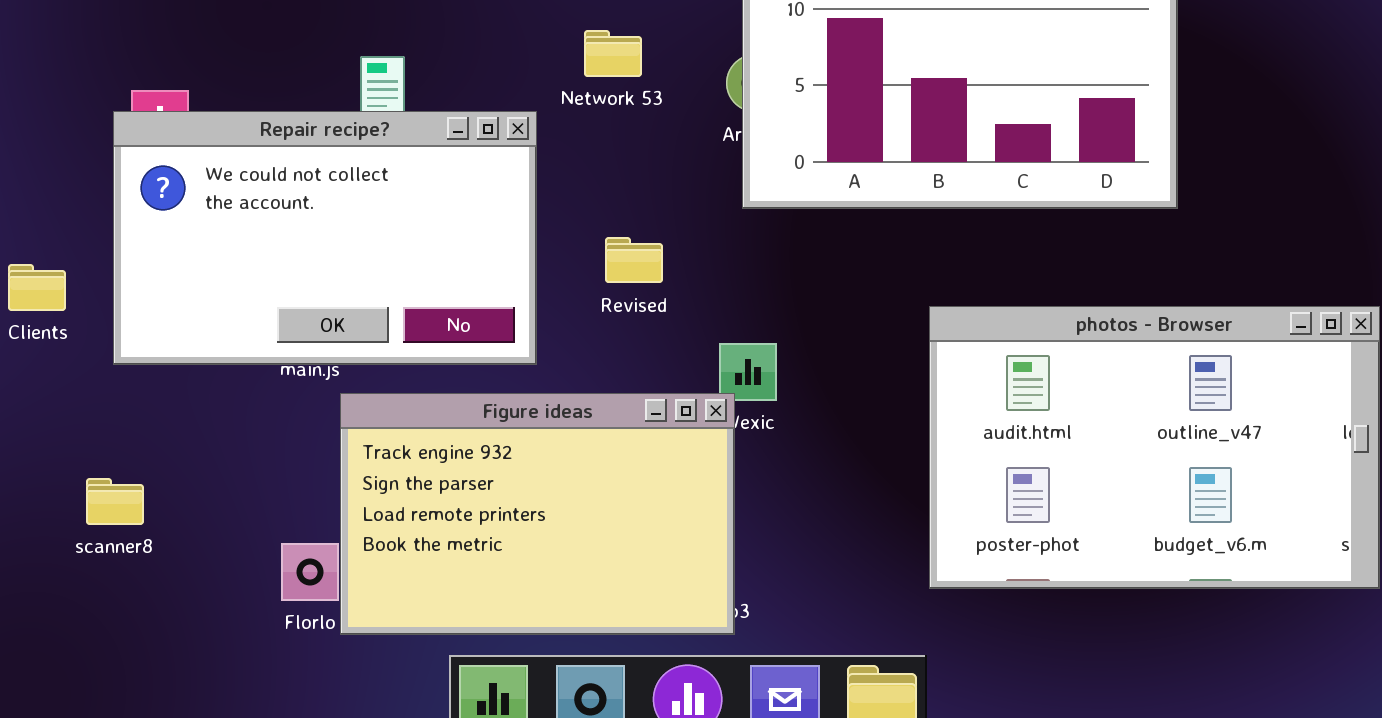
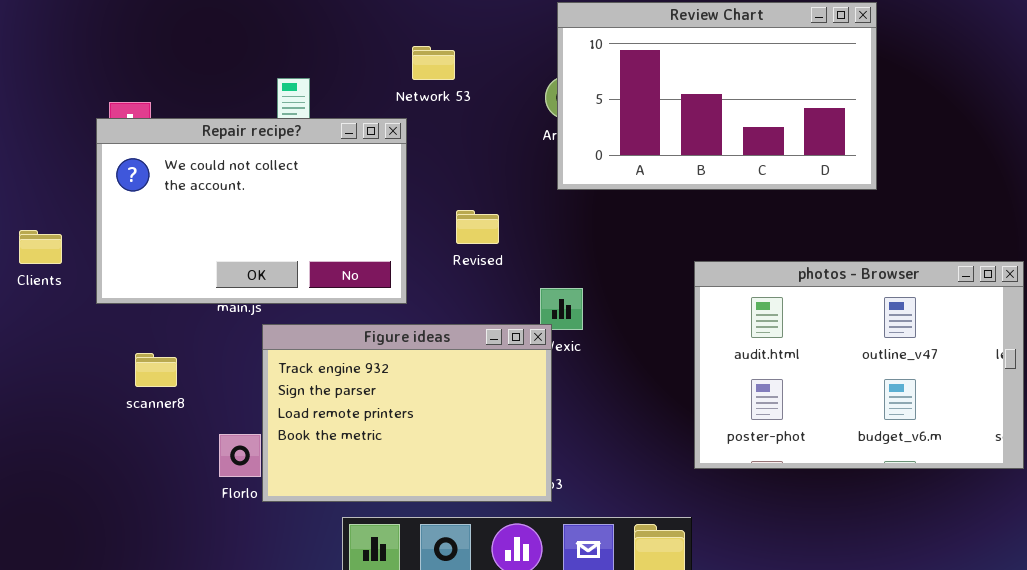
Network 53: [584,30,642,77] -> [412,46,455,80], moved
scanner8: [86,478,144,525] -> [135,353,177,387], moved

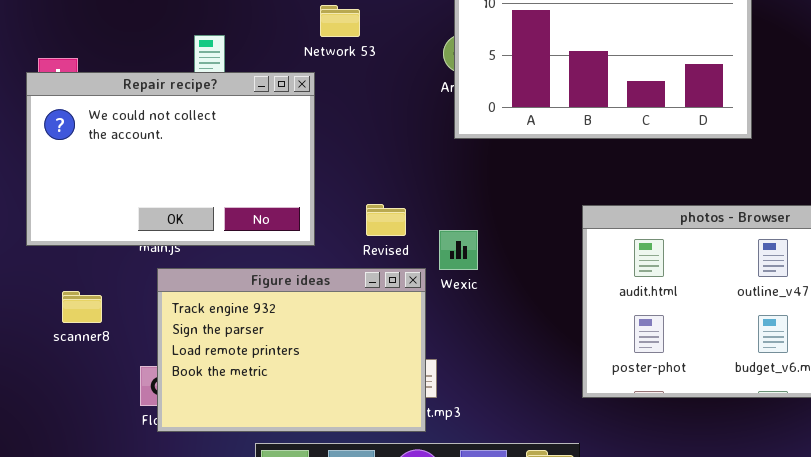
Revised: [456,210,499,244] -> [366,204,406,236], moved
Figure ideas: [262,324,552,502] -> [157,268,426,432], moved

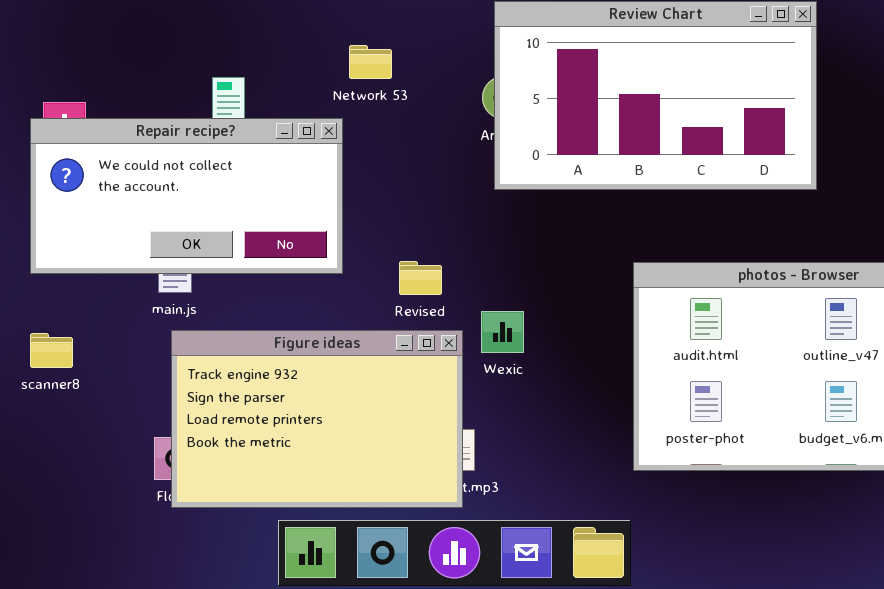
Repair recipe?: [26,72,315,246] -> [30,118,343,274], resized
Wexic: [439,230,478,270] -> [481,311,524,353], moved
scanner8: [62,291,102,323] -> [30,333,73,368], moved

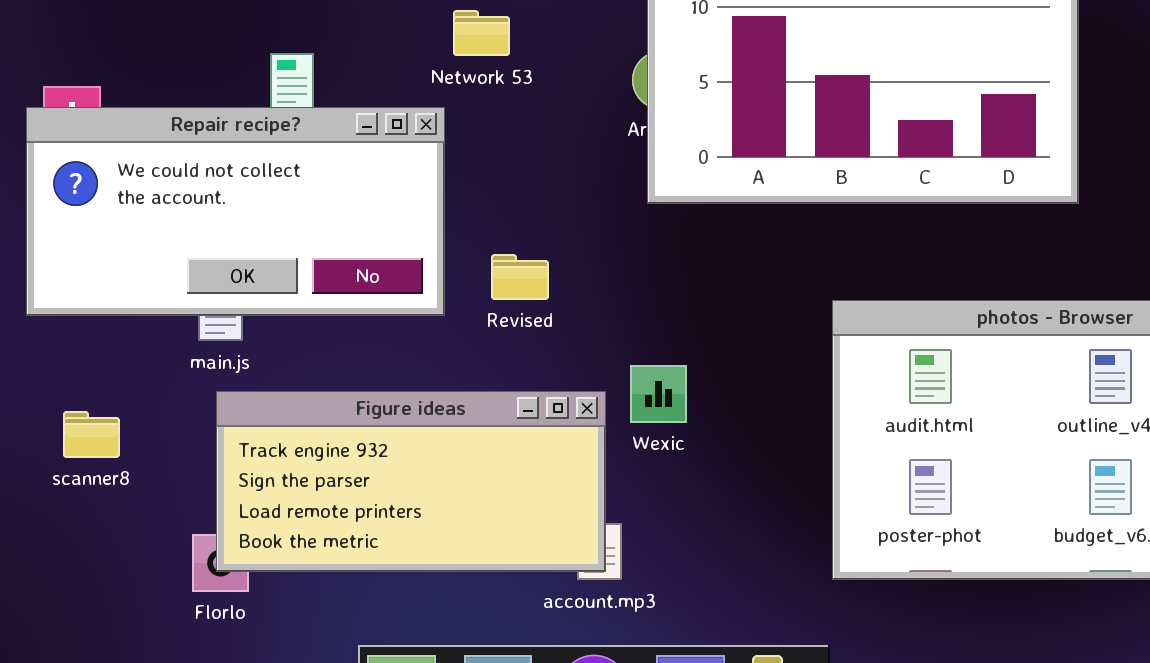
Revised: [399,261,442,295] -> [491,254,549,300], moved
Figure ideas: [171,330,463,508] -> [216,391,606,572], resized
scanner8: [30,333,73,368] -> [63,411,120,458], moved

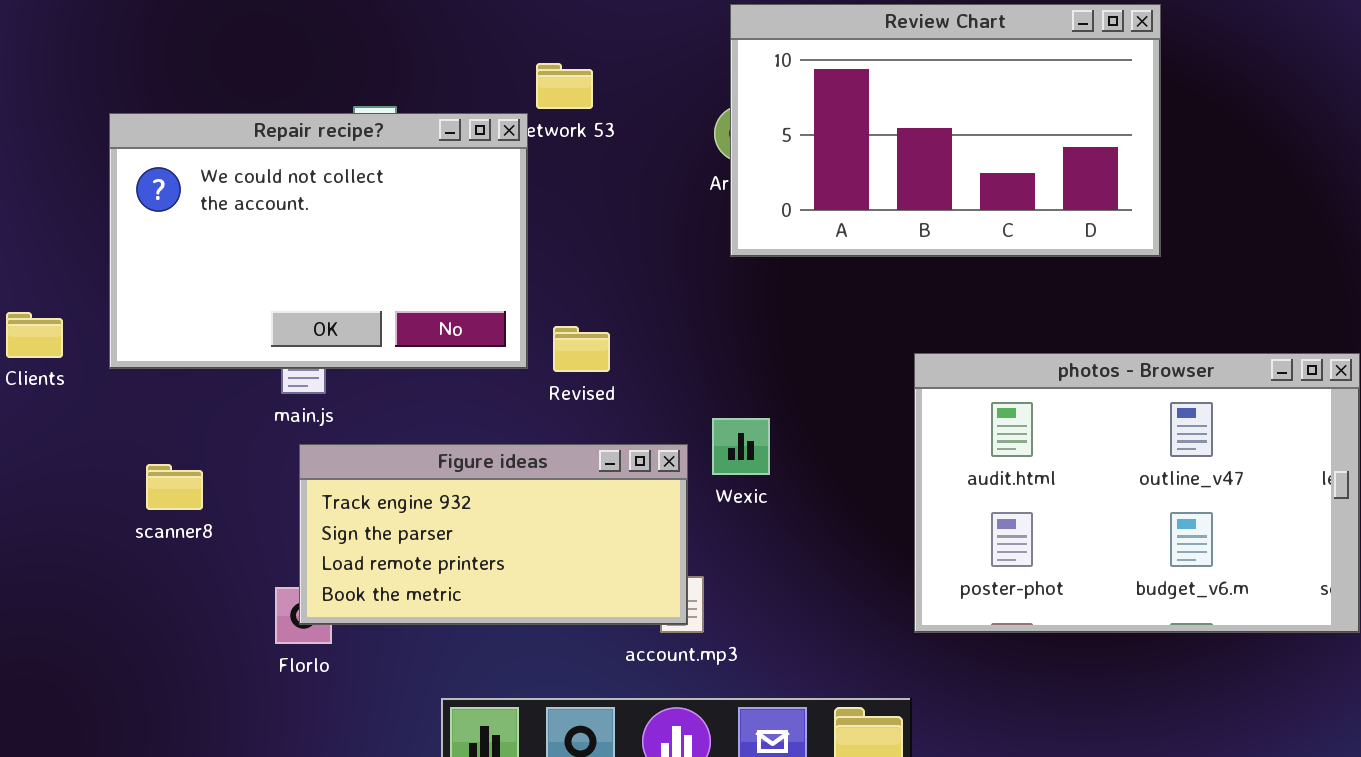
Repair recipe?: [26,107,445,316] -> [109,113,528,369], resized
Revised: [491,254,549,300] -> [553,326,610,372], moved

